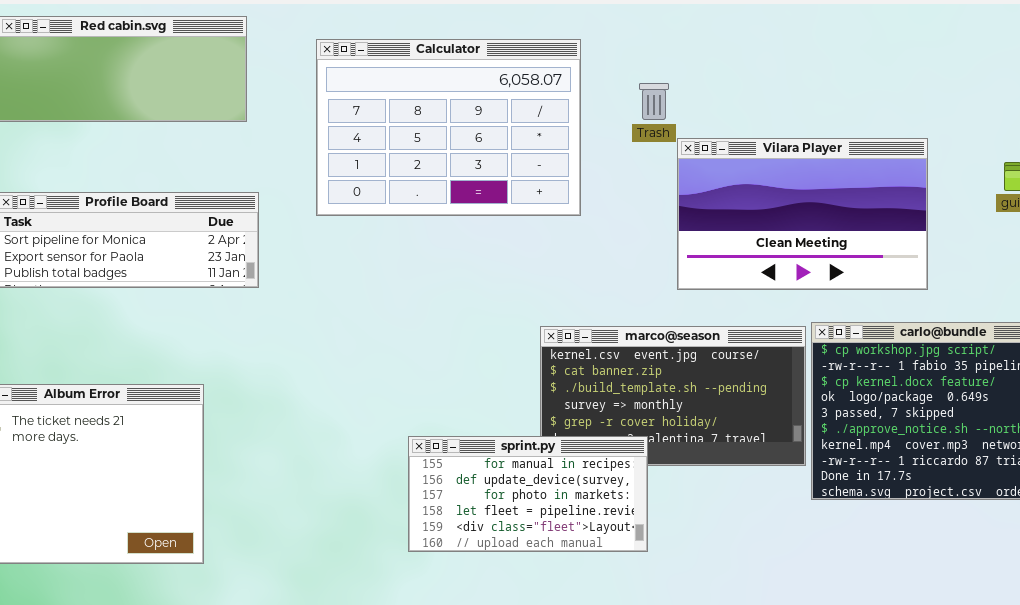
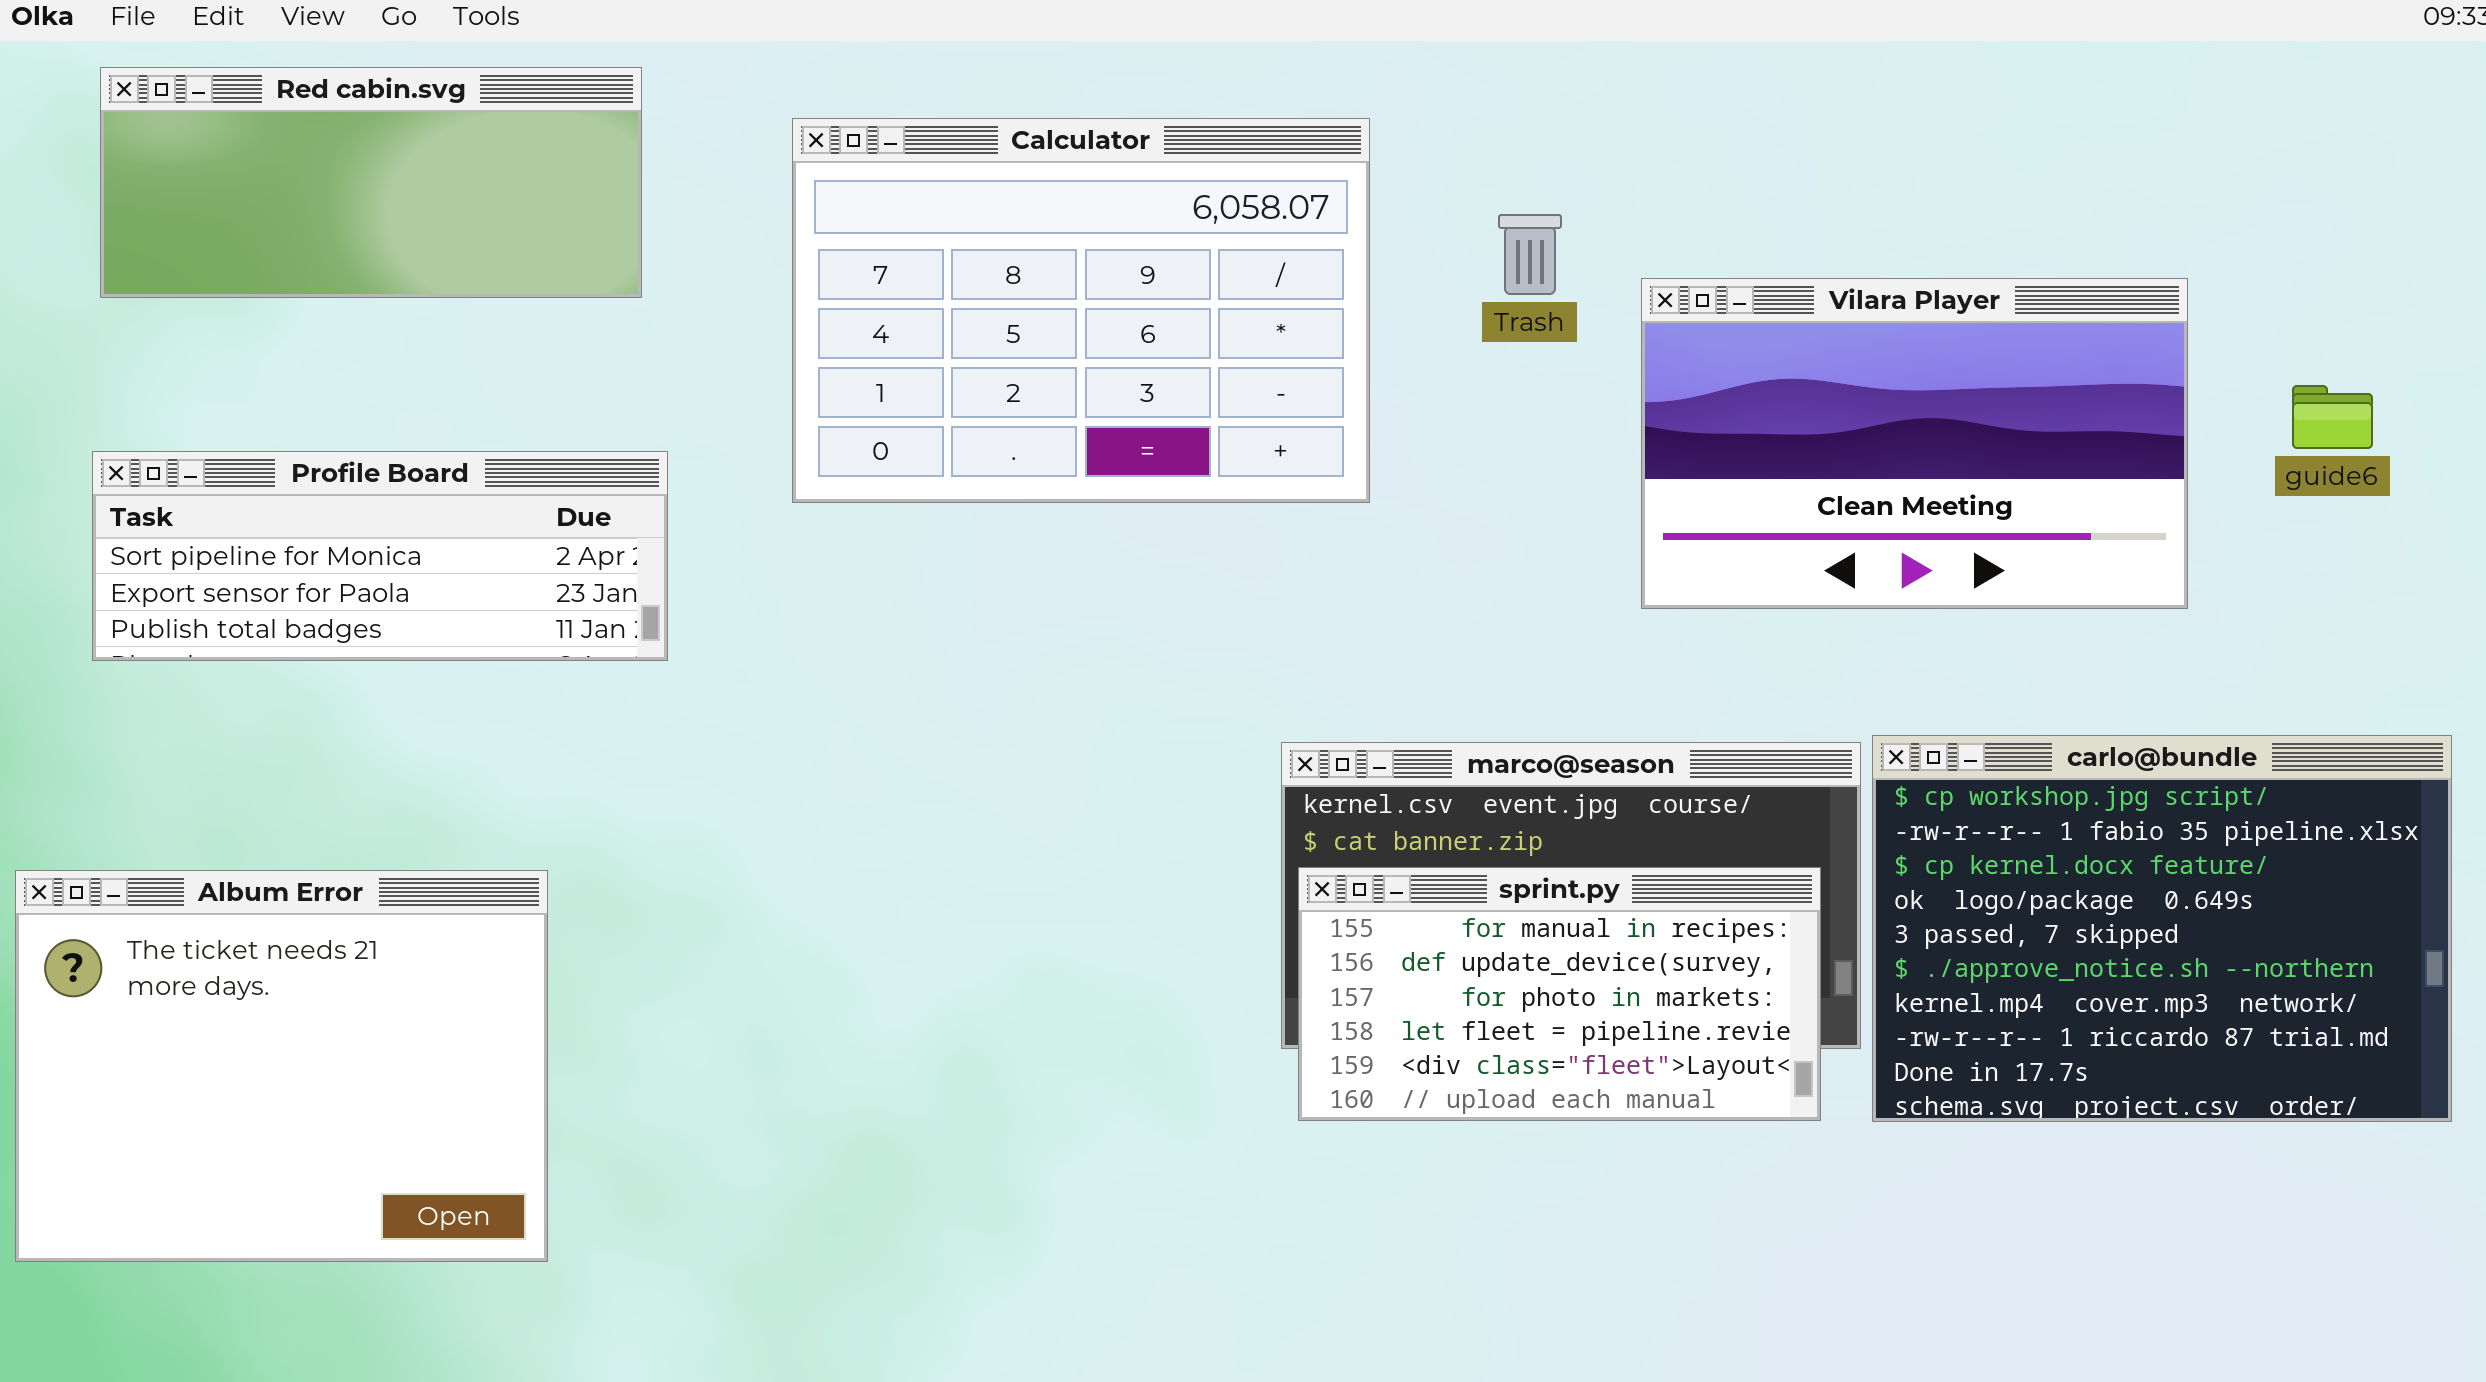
Vilara Player: [677,138,928,290] -> [1641,278,2188,609], moved
sprint.py: [408,436,648,552] -> [1298,867,1821,1121], moved

